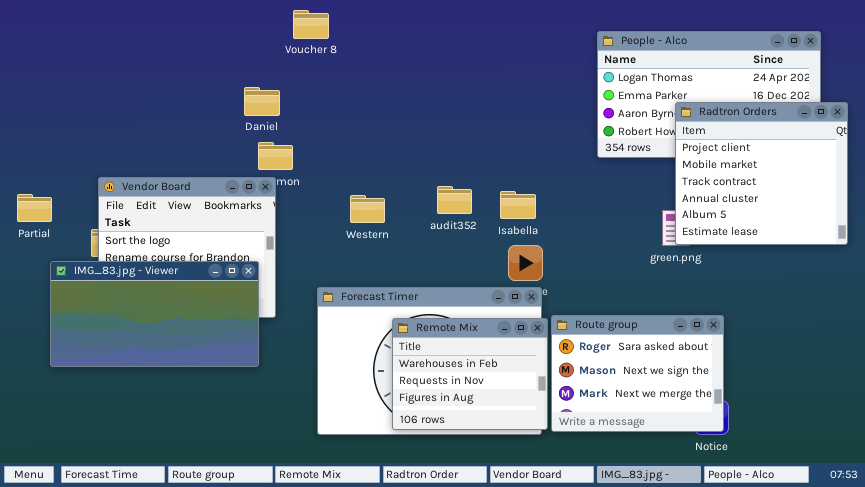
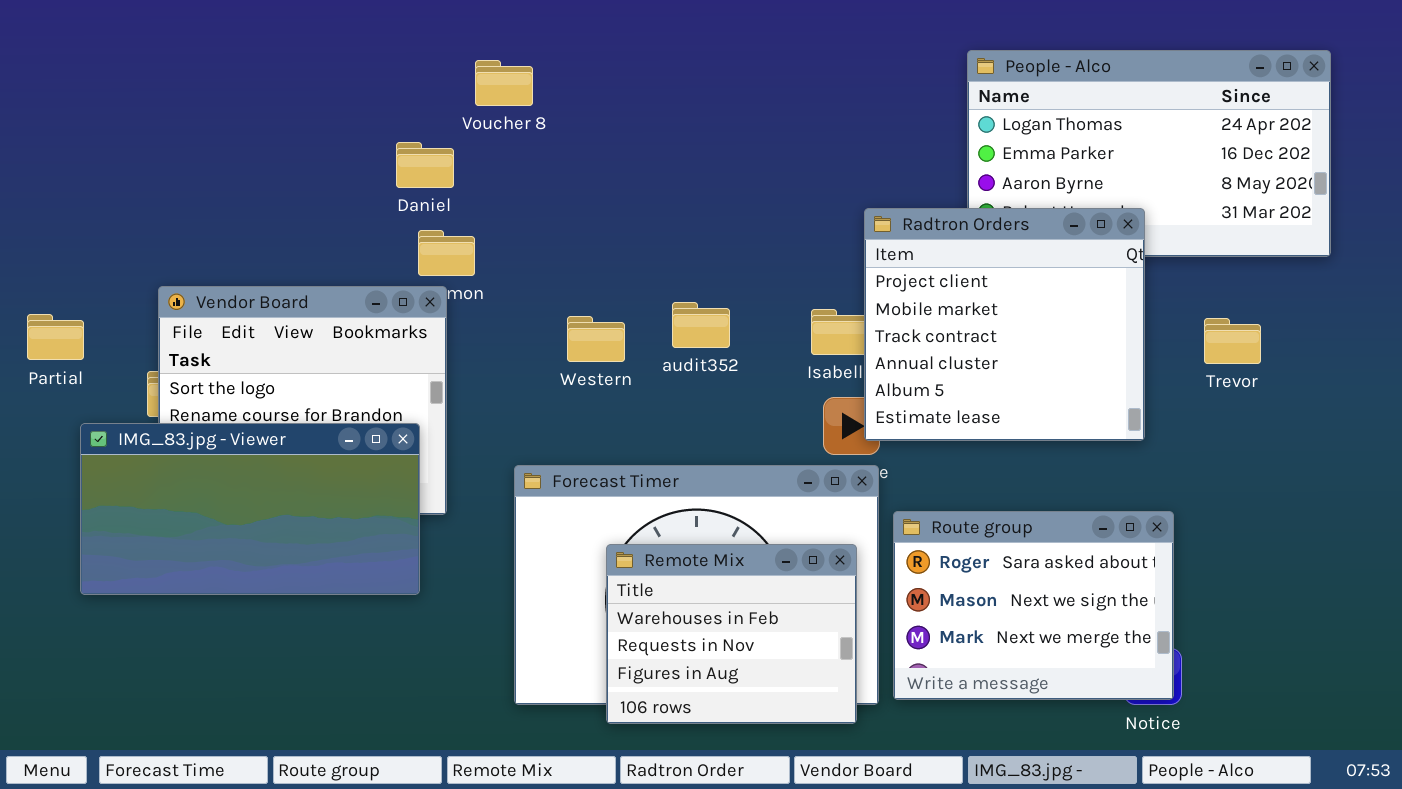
Voucher 8: [293,10,329,39] -> [475,60,533,106], moved
Radtron Orders: [675,102,848,245] -> [864,208,1145,441], moved
audit352: [437,186,472,214] -> [672,302,730,348], moved
Remote Mix: [392,318,548,430] -> [606,544,857,724], moved

